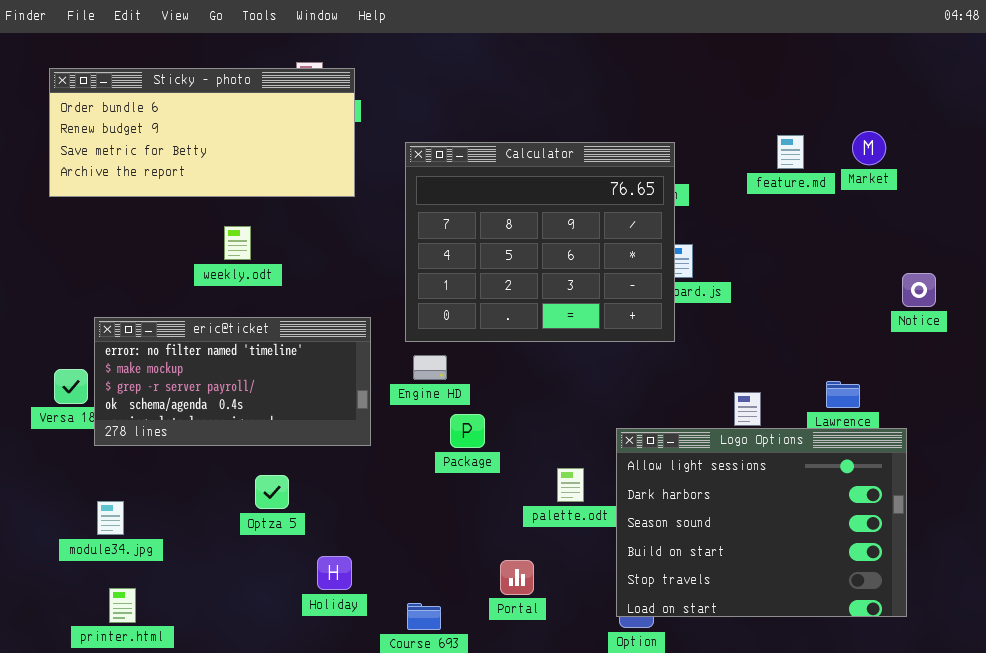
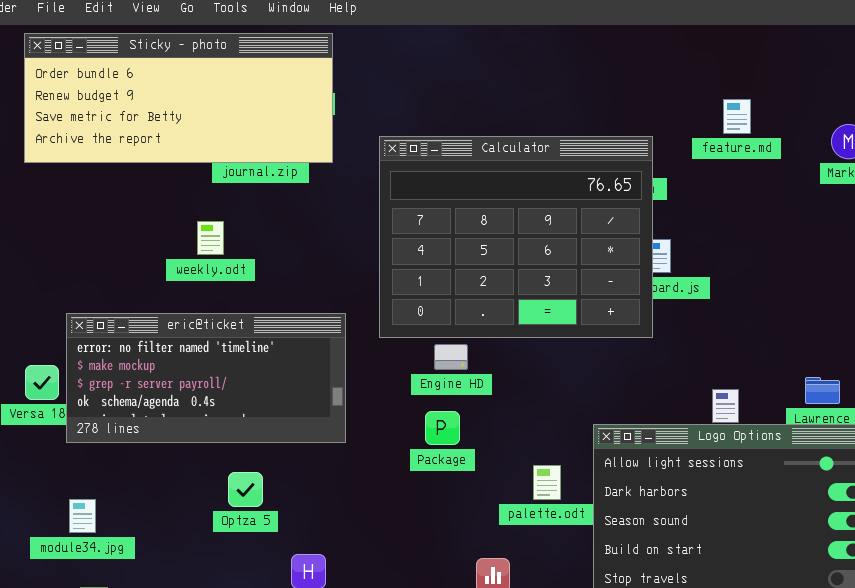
Sticky - photo: [49,68,355,197] -> [24,33,333,163], moved
feature.md: [777,135,804,169] -> [723,99,751,134], moved
Engine HD: [413,355,447,380] -> [434,344,468,370], moved

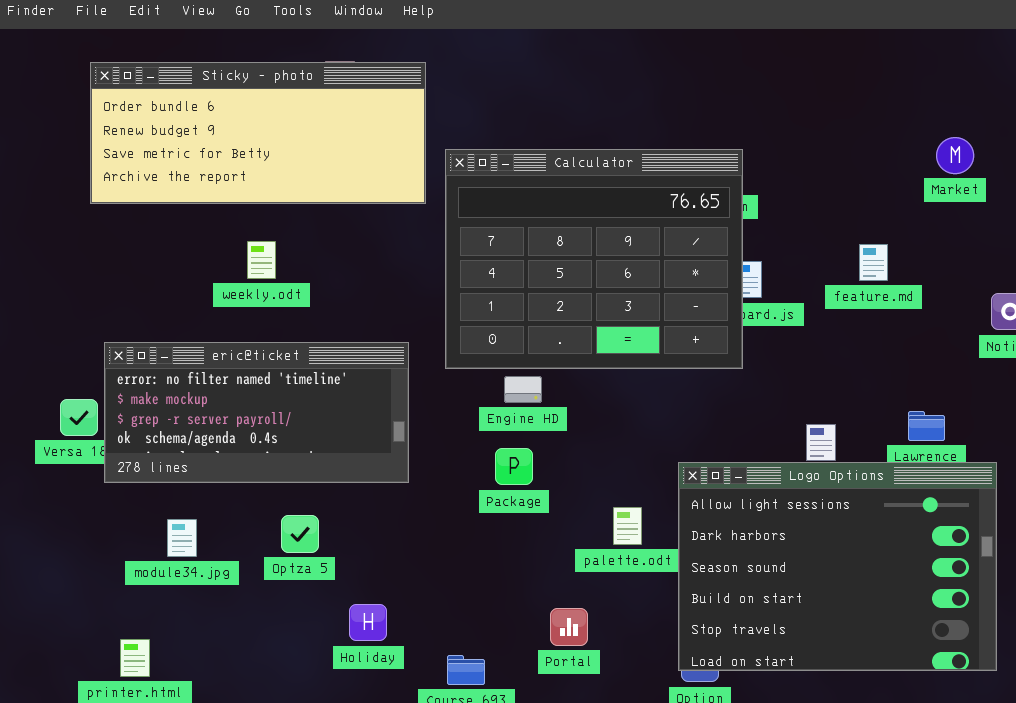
Sticky - photo: [24,33,333,163] -> [90,62,426,204], moved
feature.md: [723,99,751,134] -> [859,244,888,281], moved
module34.jpg: [69,499,96,533] -> [167,519,197,557], moved

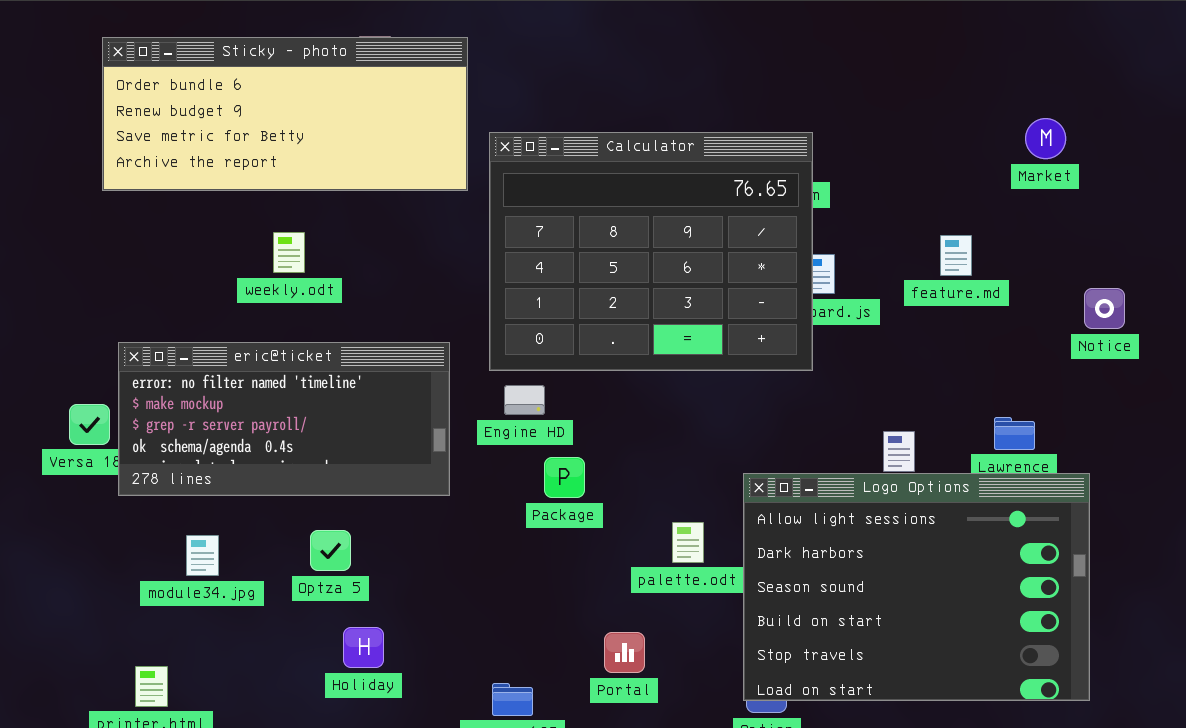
Engine HD: [504,376,542,403] -> [504,385,545,415], moved
Holiday: [349,604,387,641] -> [343,627,384,668], moved

